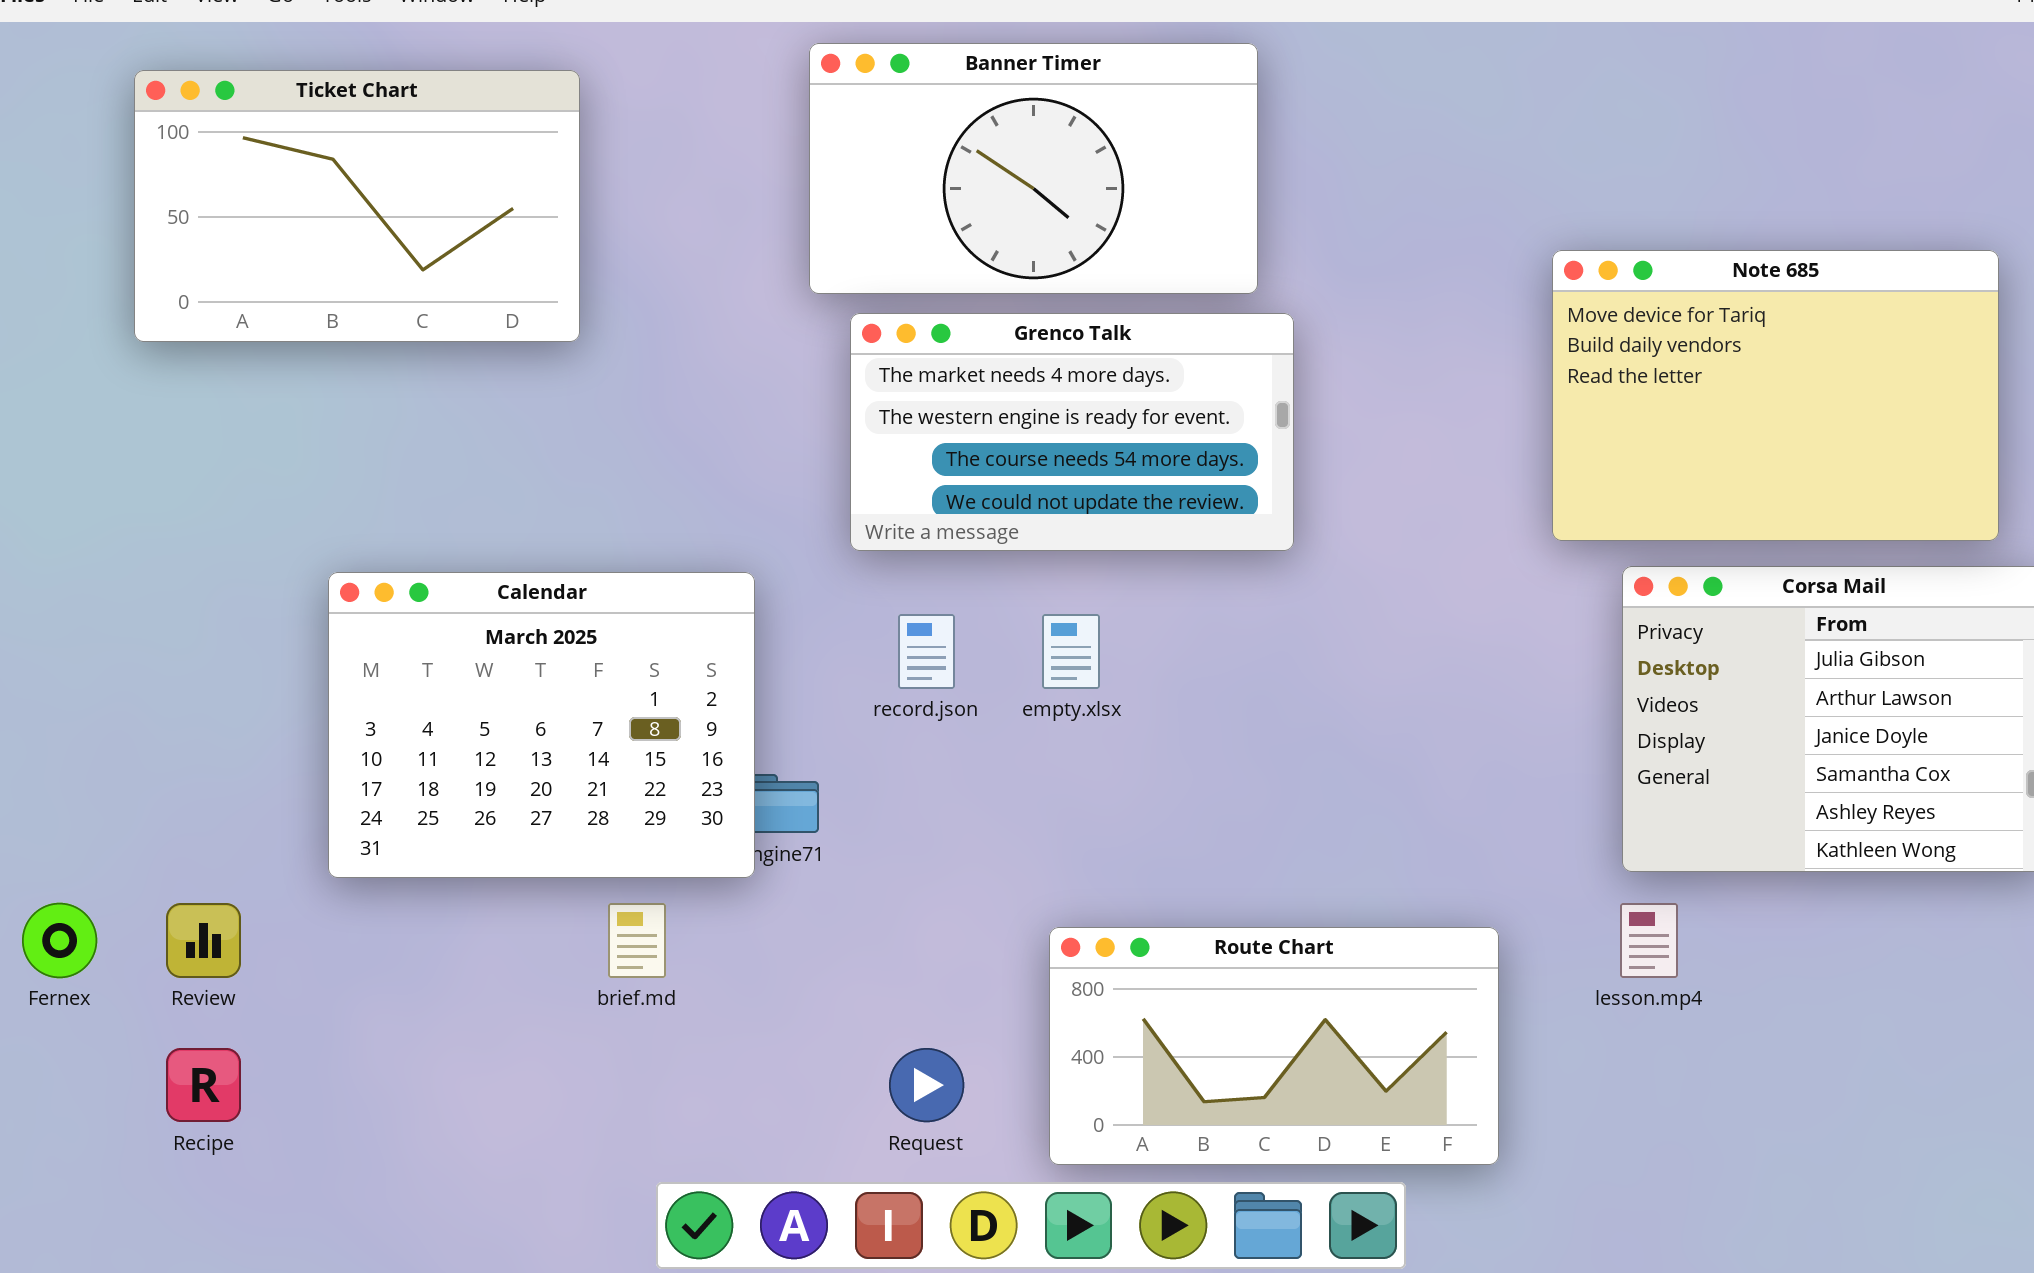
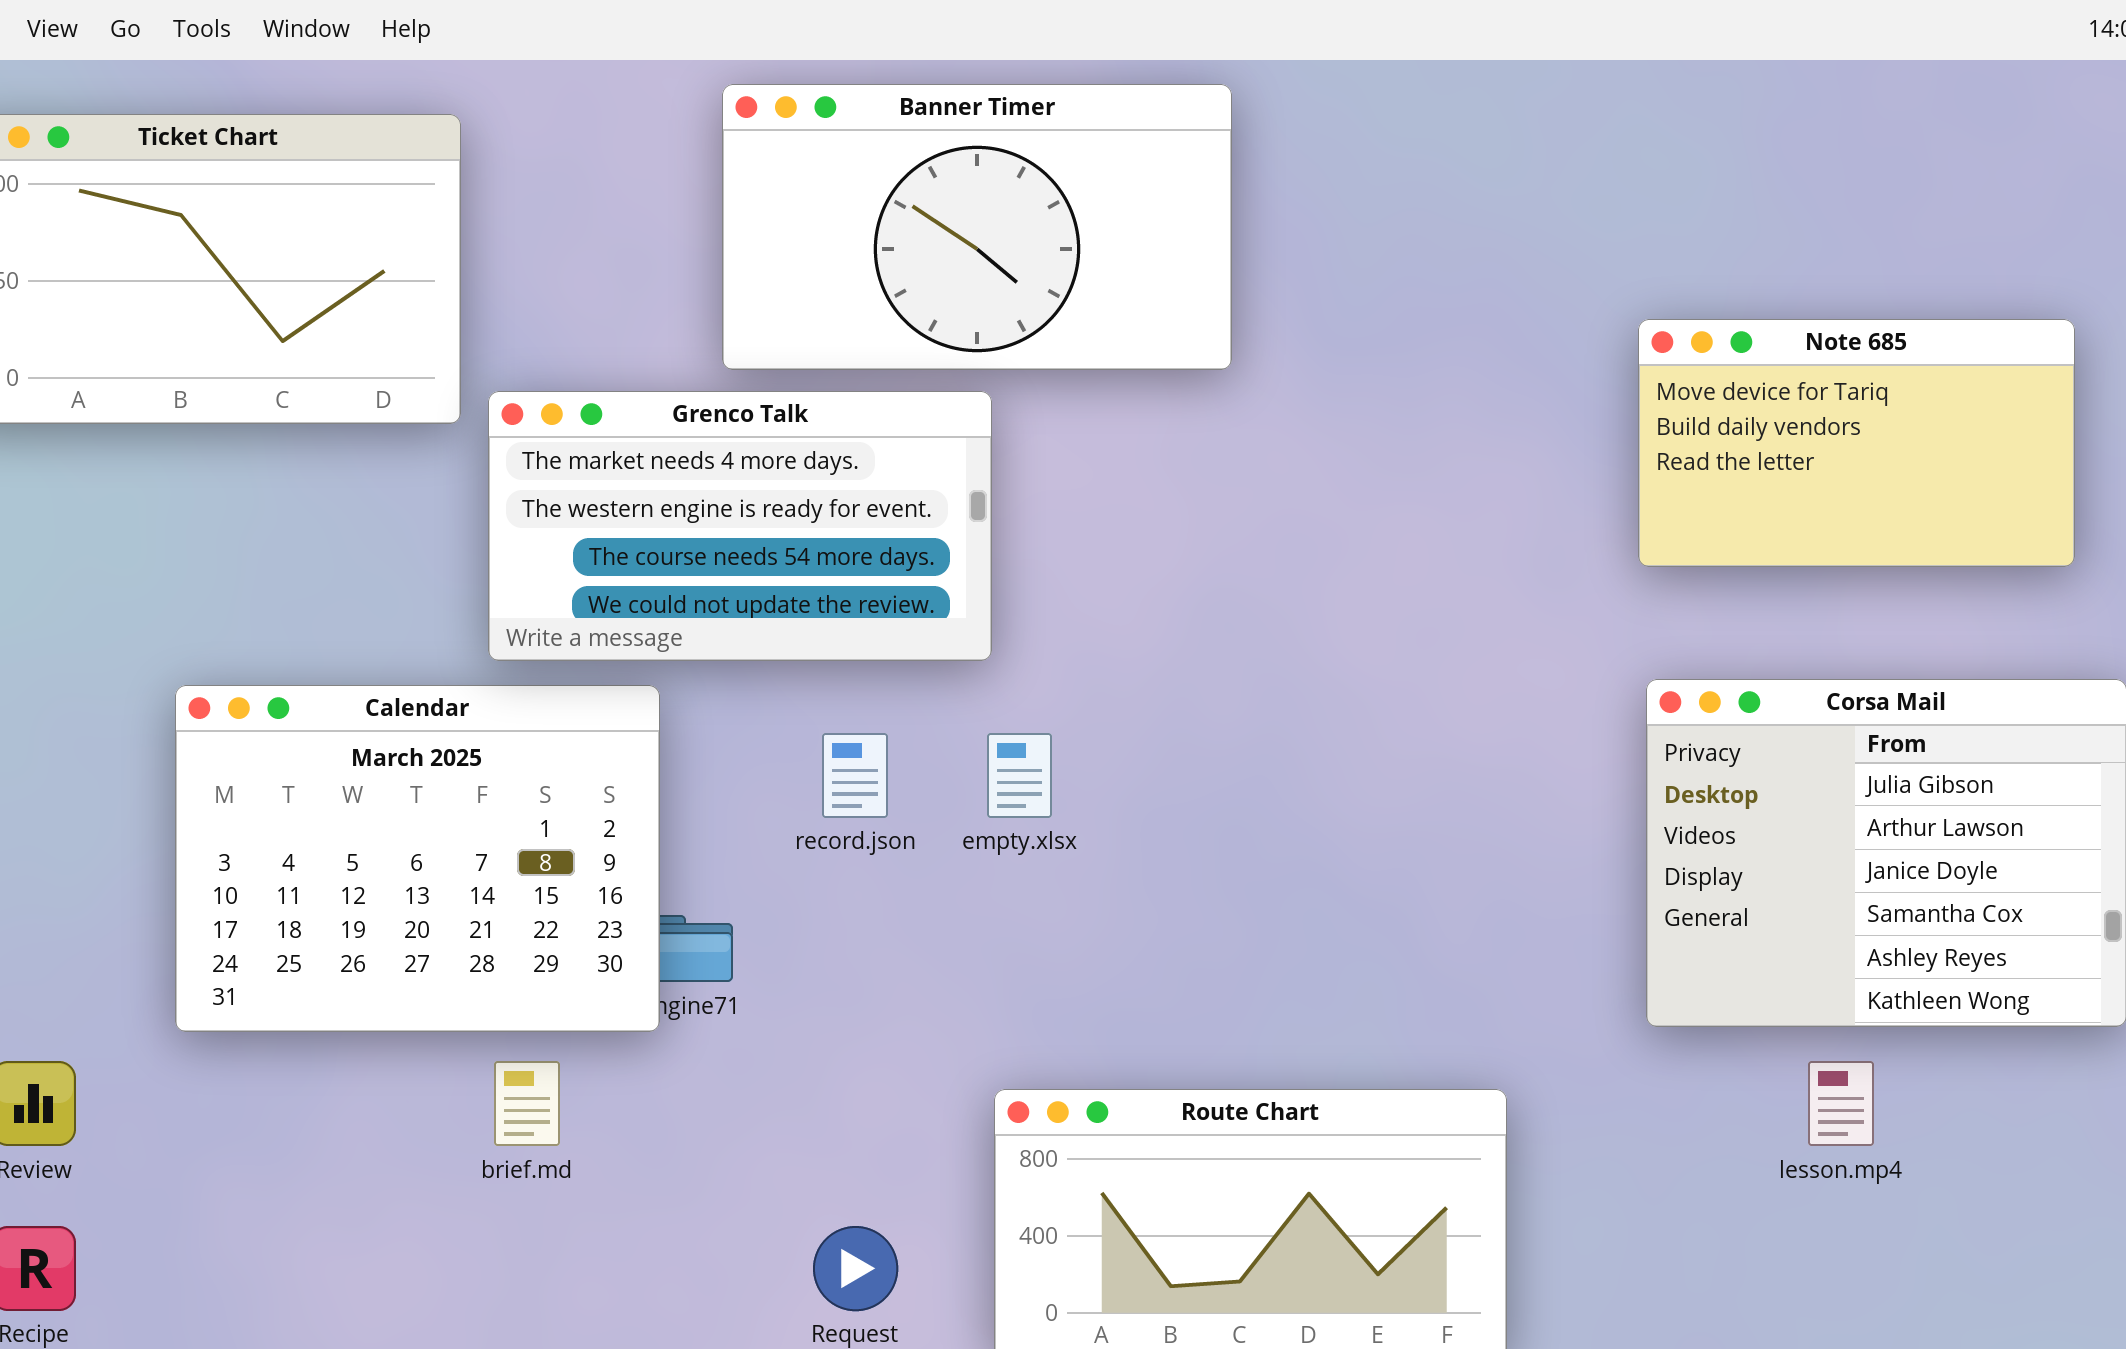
Note 685: [1552,250,1999,541] -> [1638,319,2075,567], resized
Grenco Talk: [850,313,1294,551] -> [488,391,992,661], moved
lesson.mp4: [1620,903,1678,978] -> [1808,1061,1874,1146], moved

